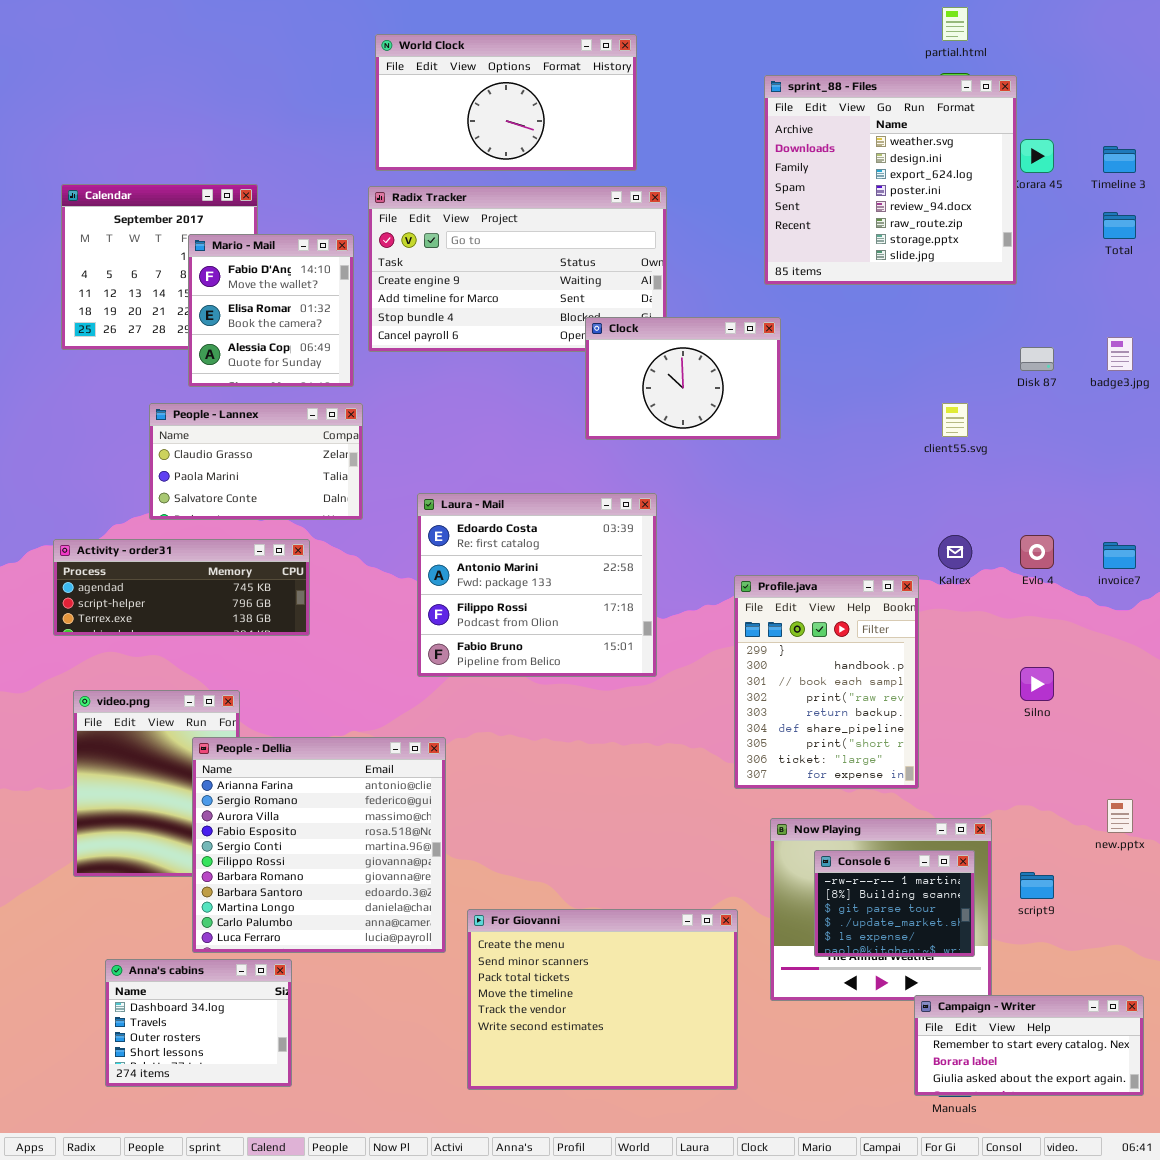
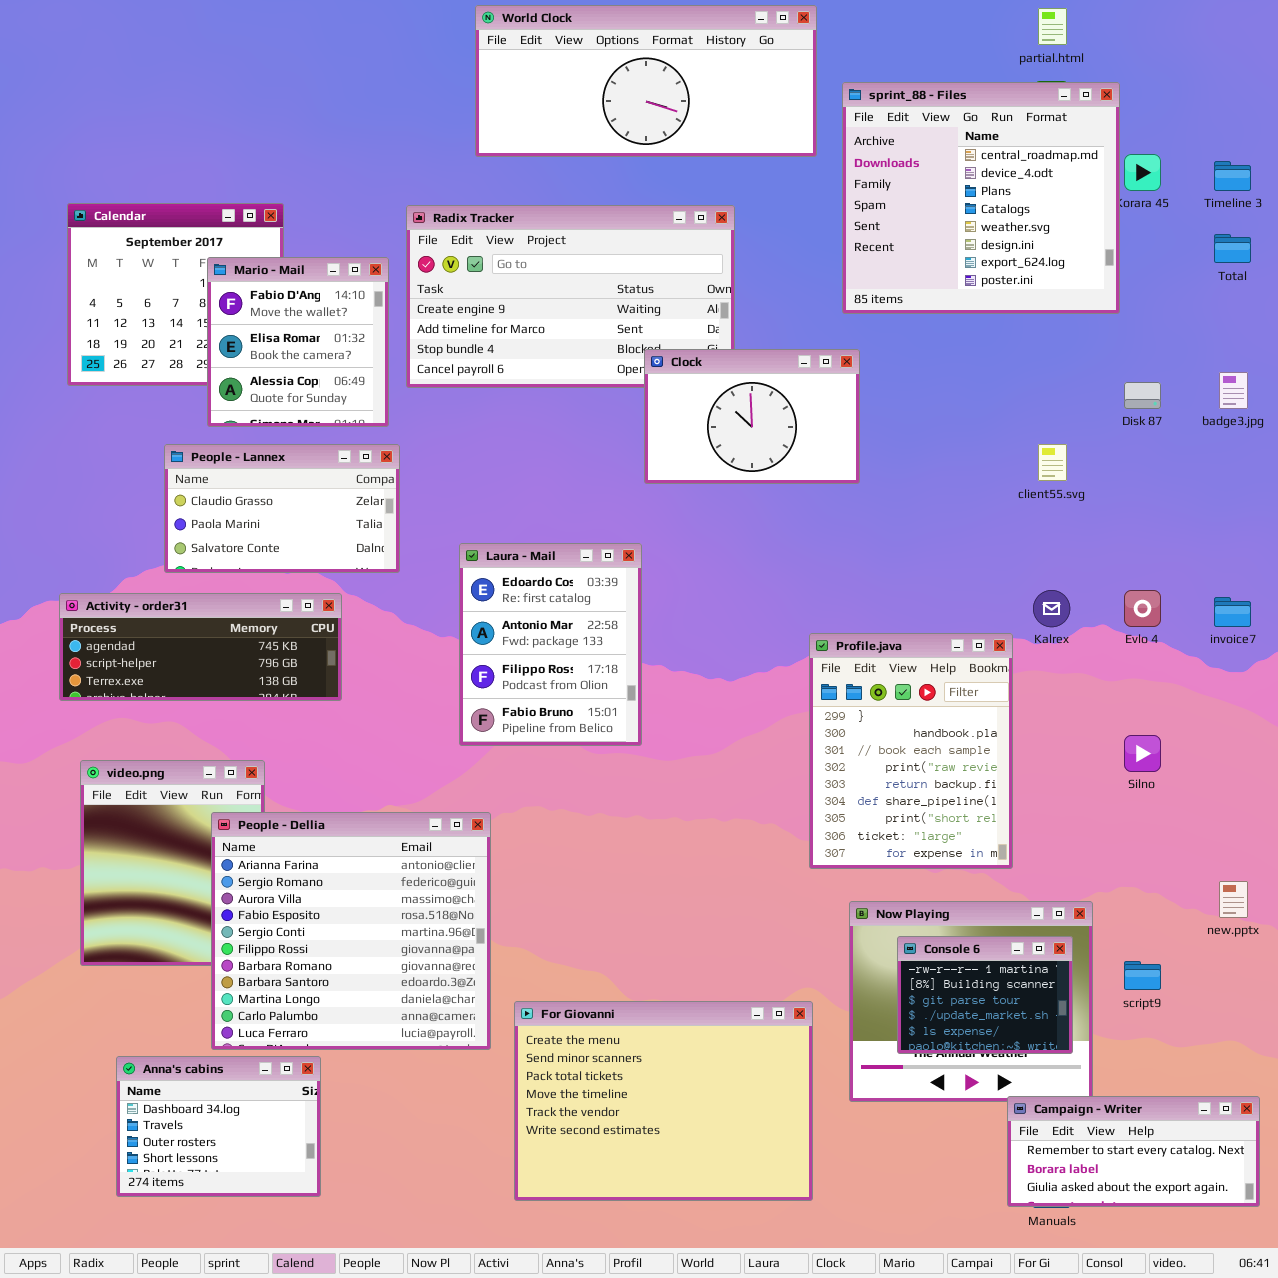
World Clock: [375,34,637,171] -> [475,5,817,157], moved, resized
sprint_88 - Files: [764,75,1017,285] -> [842,82,1120,314], scrolled up 4 rows
Laura - Mail: [417,493,657,677] -> [459,543,642,746], resized

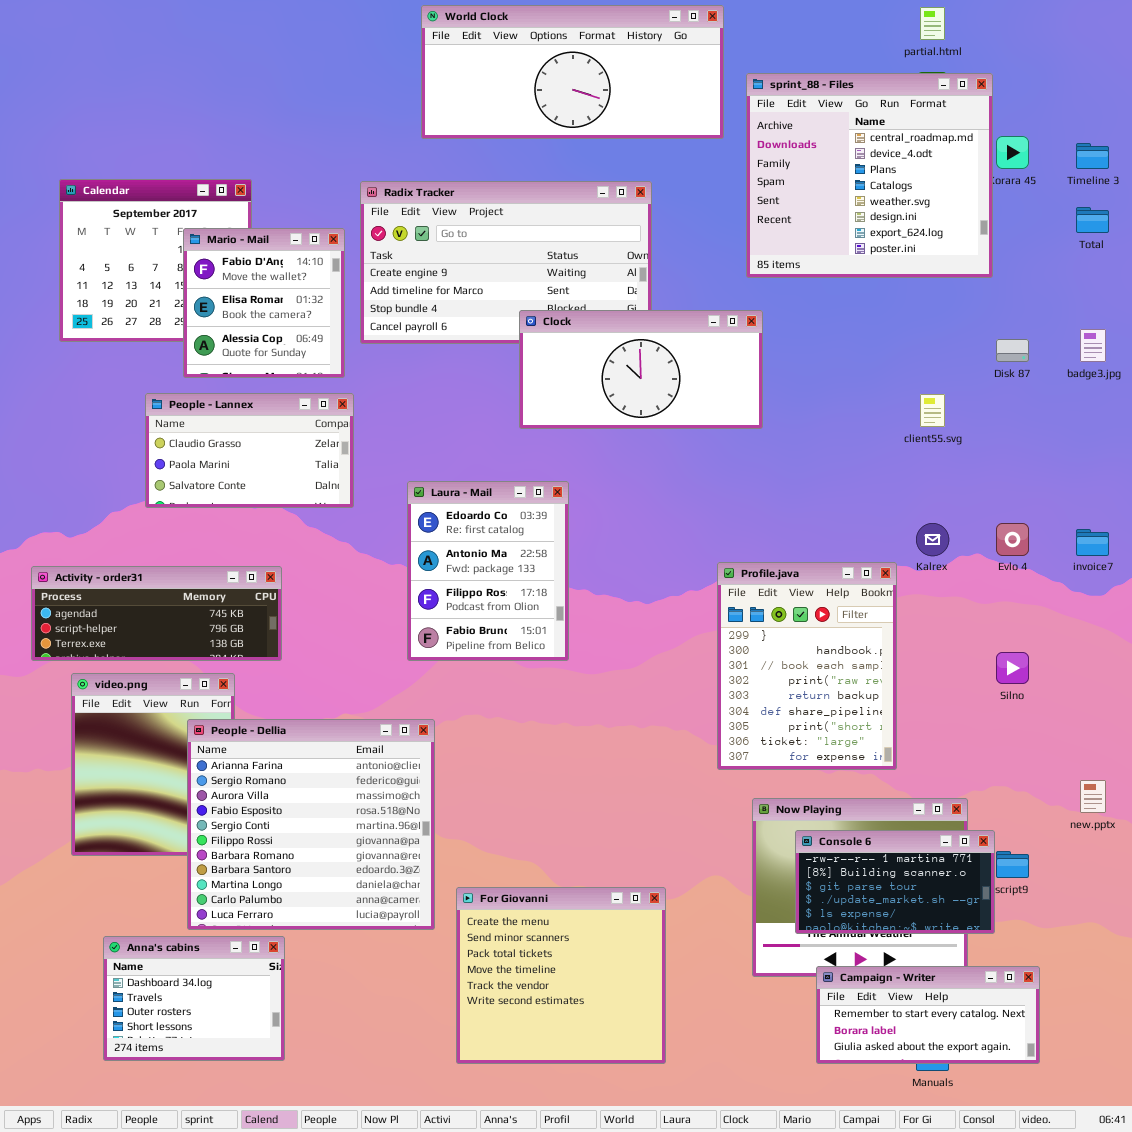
Clock: [644,349,860,484] -> [519,310,763,429], resized
Activity - order31: [59,593,342,701] -> [31,566,282,661], moved
Console 6: [897,936,1073,1054] -> [795,830,995,934], resized
For Giovanni: [514,1001,813,1201] -> [456,887,666,1064], resized
Campaign - Writer: [1007,1096,1260,1207] -> [816,966,1040,1064], moved

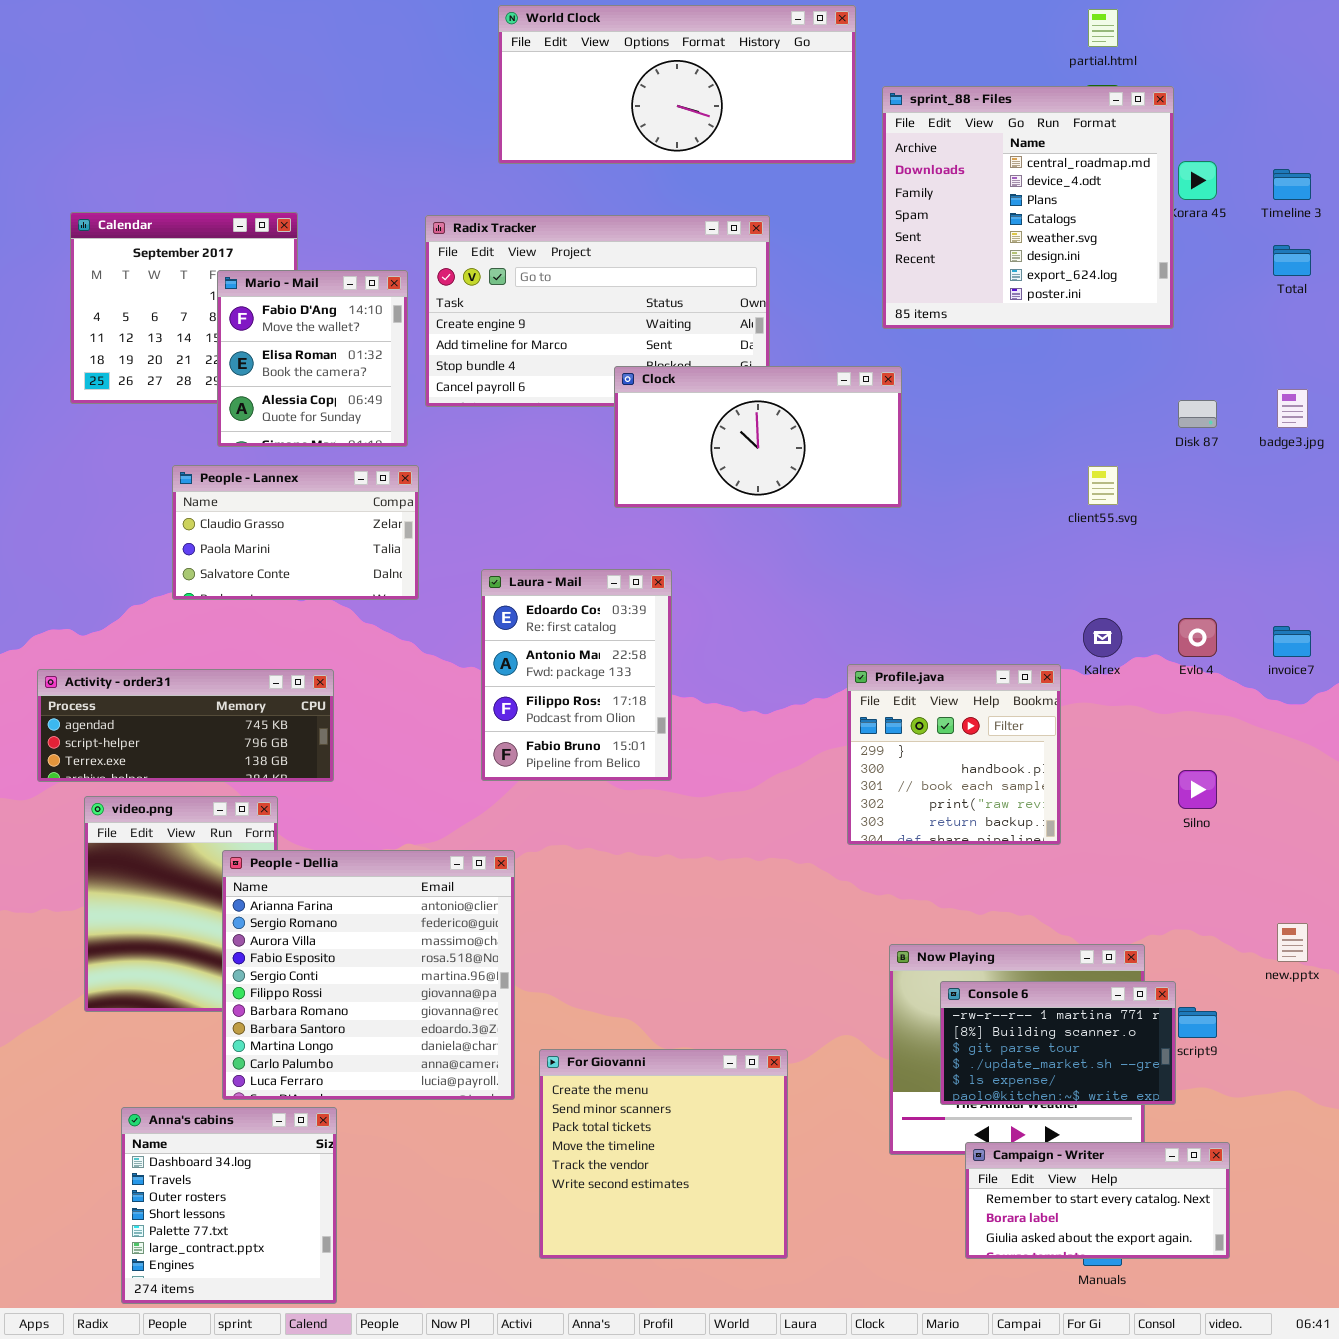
Profile.java: [717,562,897,770] -> [847,664,1061,845], resized
Anna's cabins: [103,936,285,1061] -> [121,1107,337,1304], resized

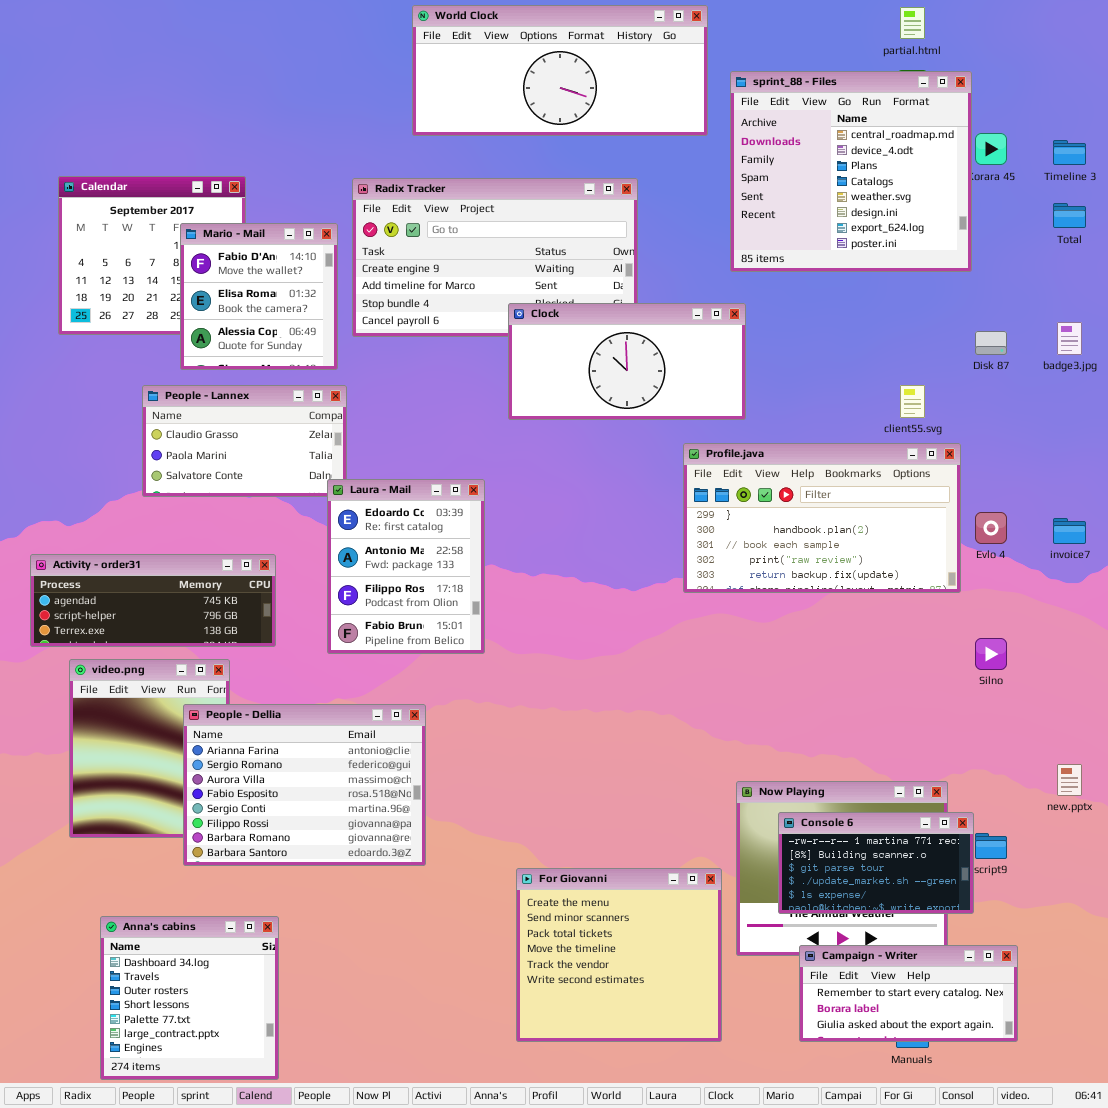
Laura - Mail: [481,569,672,781] -> [327,479,485,654], moved
Profile.java: [847,664,1061,845] -> [683,443,961,593], moved, resized
People - Dellia: [222,850,515,1100] -> [183,704,426,866], resized
For Giovanni: [539,1049,788,1259] -> [516,868,722,1042], moved

